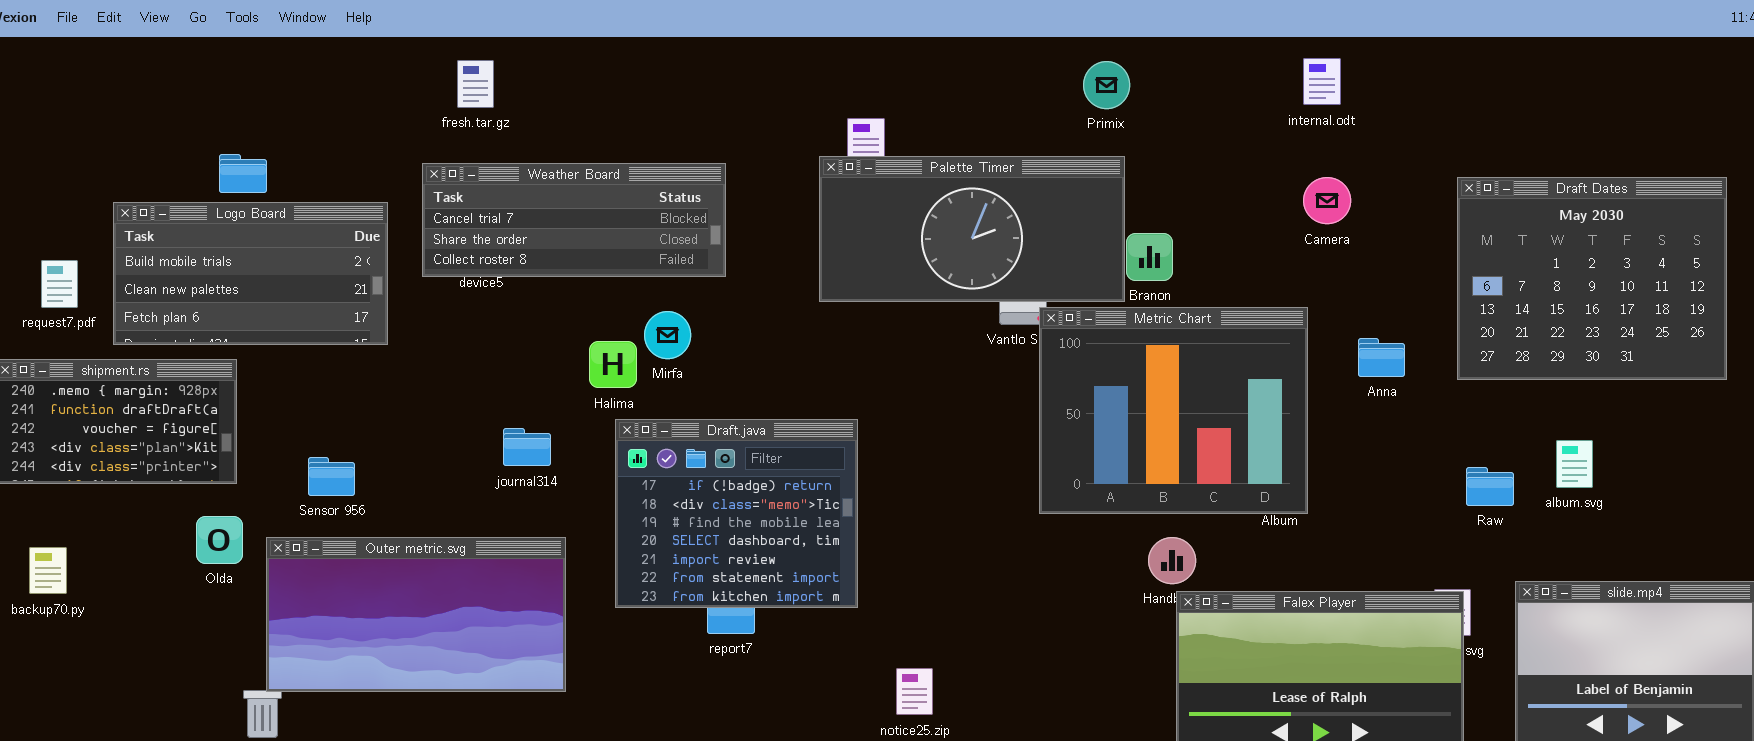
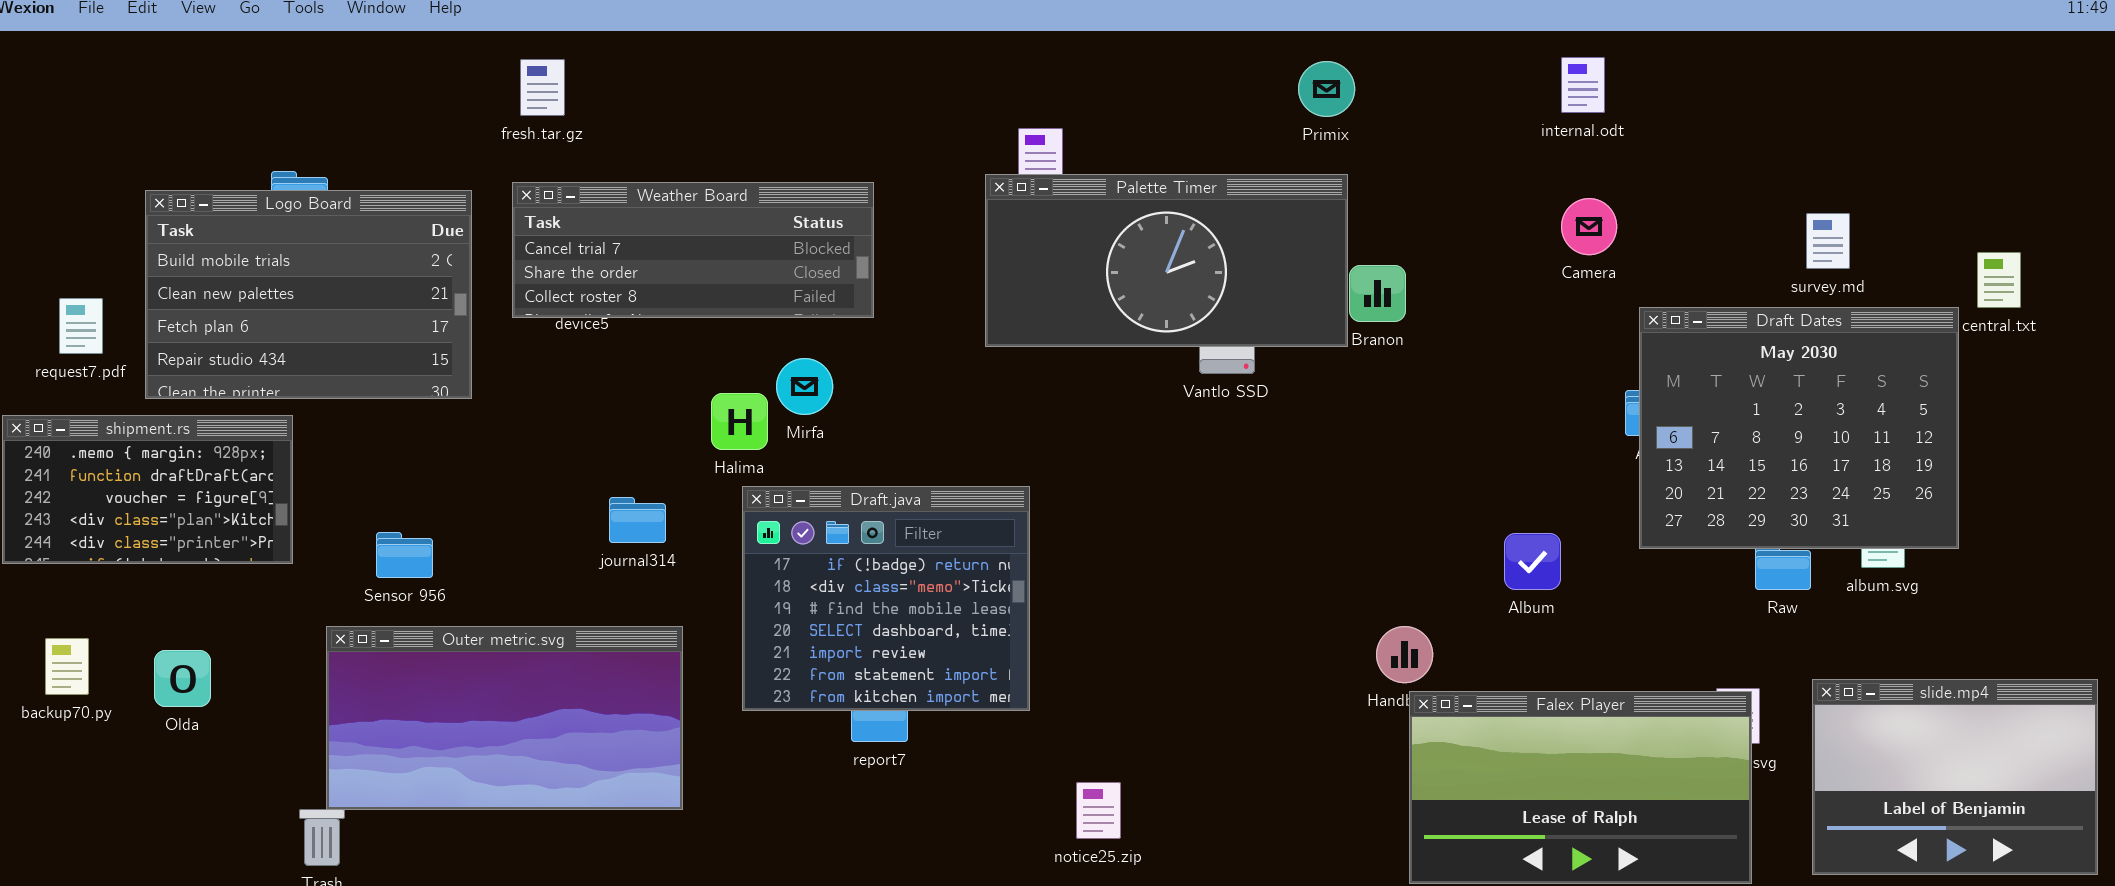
fresh.tar.gz: [457,60,494,108] -> [520,59,565,116], moved
Draft Dates: [1457,177,1727,380] -> [1639,307,1959,549], moved
Logo Board: [113,202,388,345] -> [145,190,472,399], resized
Metric Chart: [1039,307,1308,514] -> none, closed
Olda: [196,516,243,564] -> [154,650,211,707], moved

